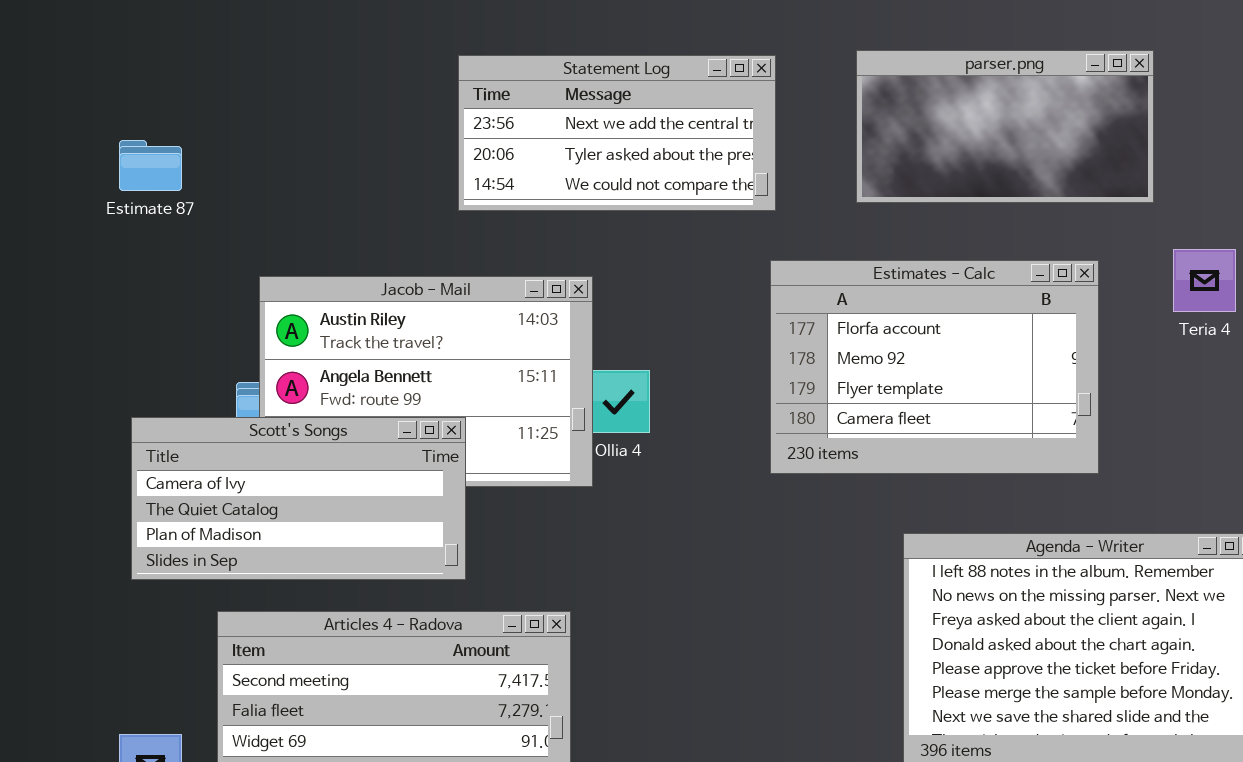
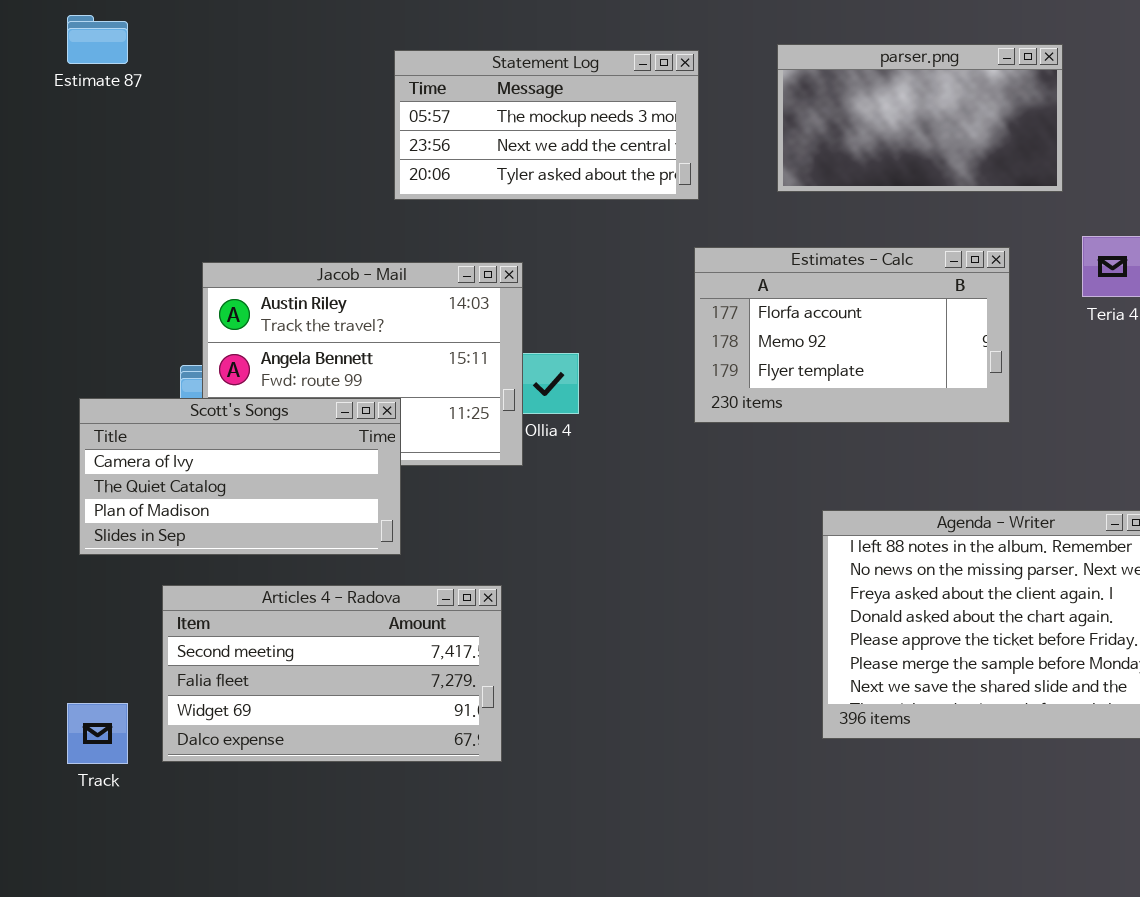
Statement Log: [458,55,776,211] -> [394,50,699,200], scrolled up 1 row
Estimate 87: [119,140,182,191] -> [67,15,128,64], moved
Estimates - Calc: [770,260,1099,474] -> [694,247,1010,423], resized

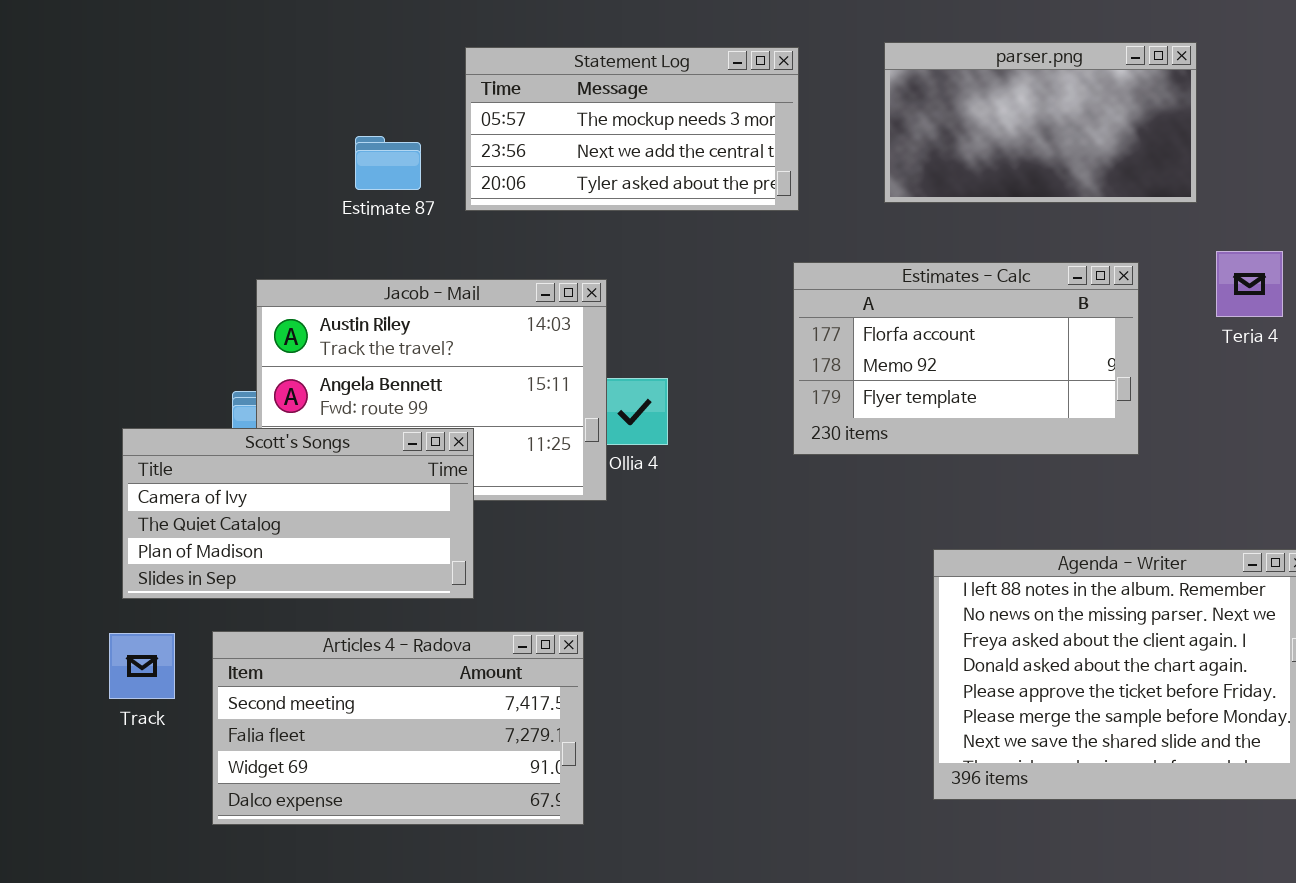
Estimate 87: [67,15,128,64] -> [355,136,421,190], moved
Track: [67,703,128,764] -> [109,633,175,699], moved

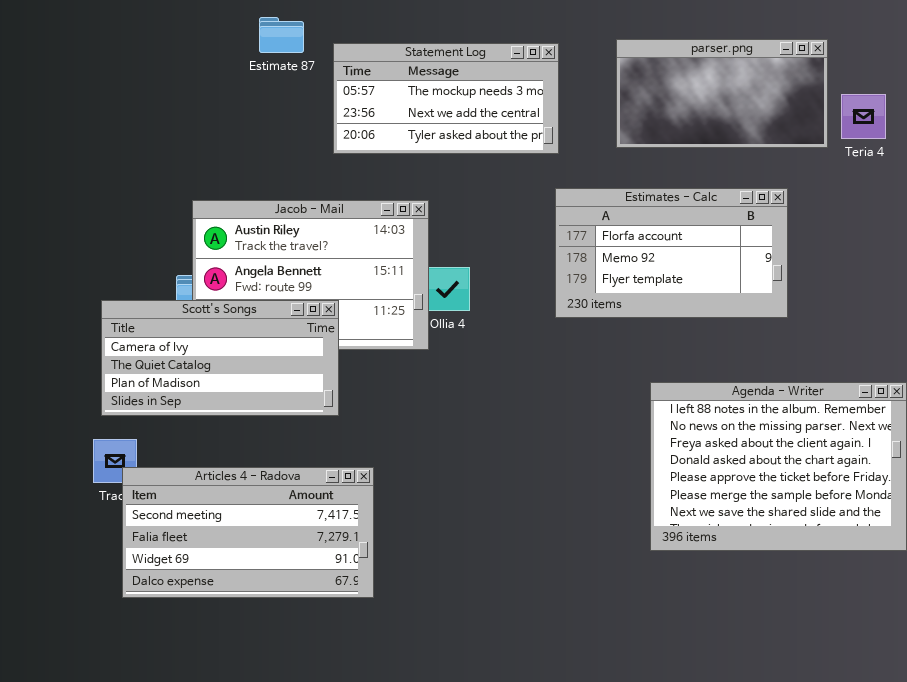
Estimate 87: [355,136,421,190] -> [259,17,304,53], moved
Teria 4: [1216,251,1283,317] -> [841,94,886,139], moved
Articles 4 - Radova: [212,631,584,825] -> [122,467,374,598], moved

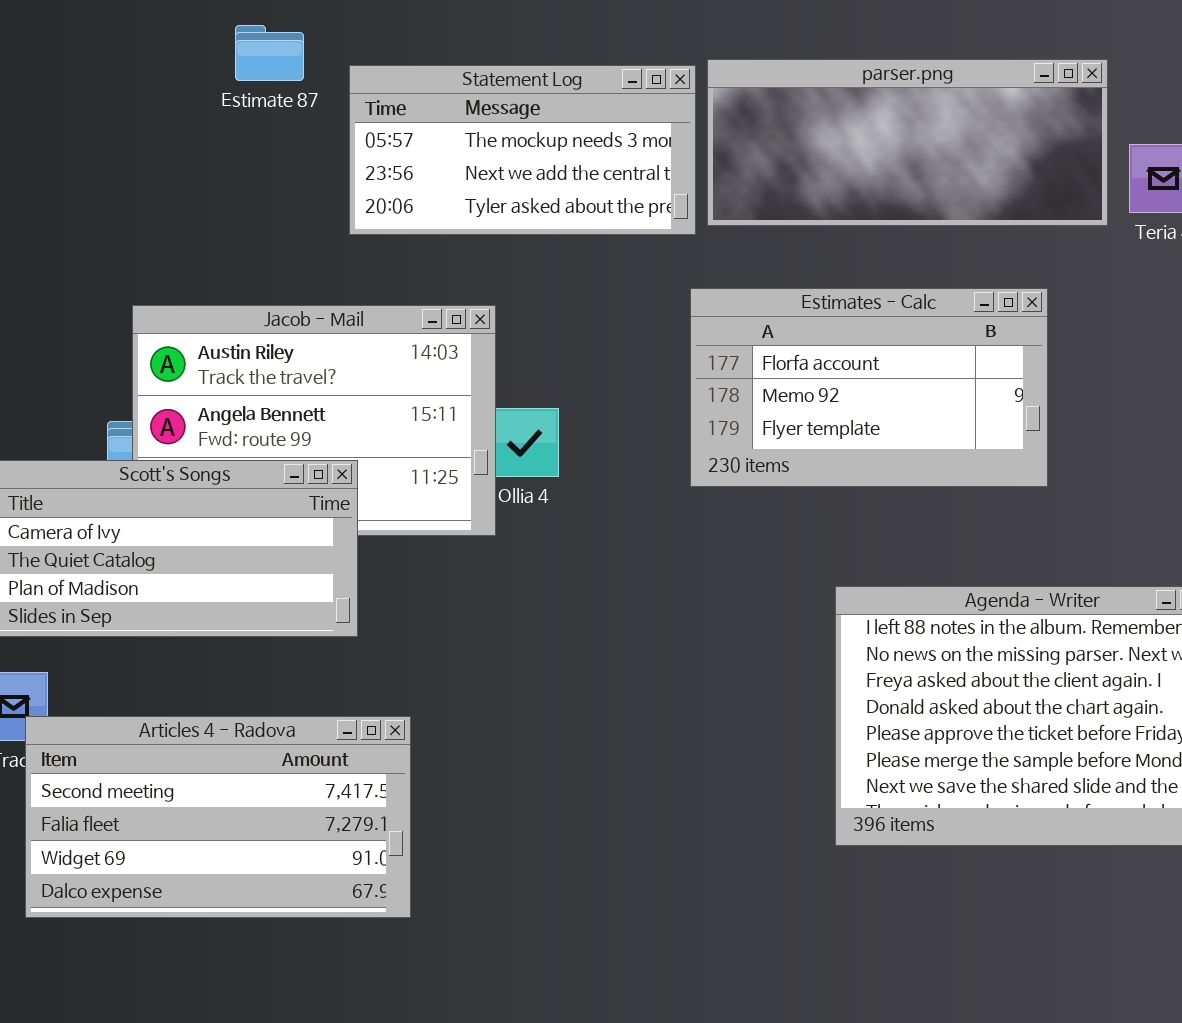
parser.png: [616,39,828,148] -> [707,59,1108,226], resized

